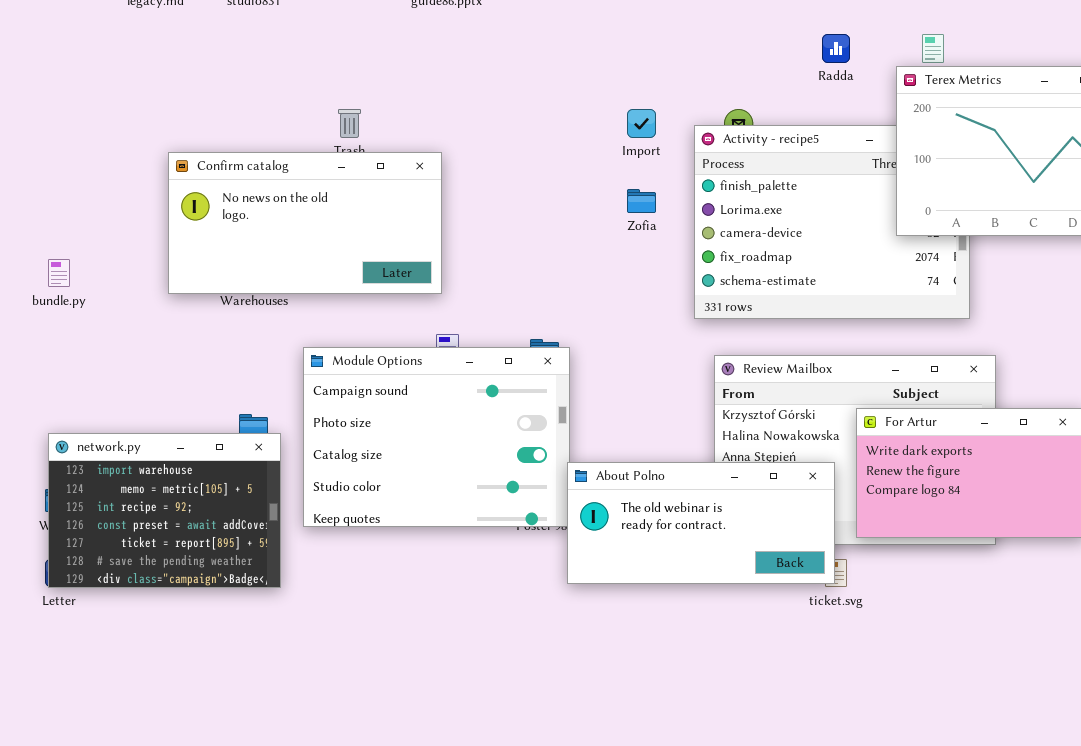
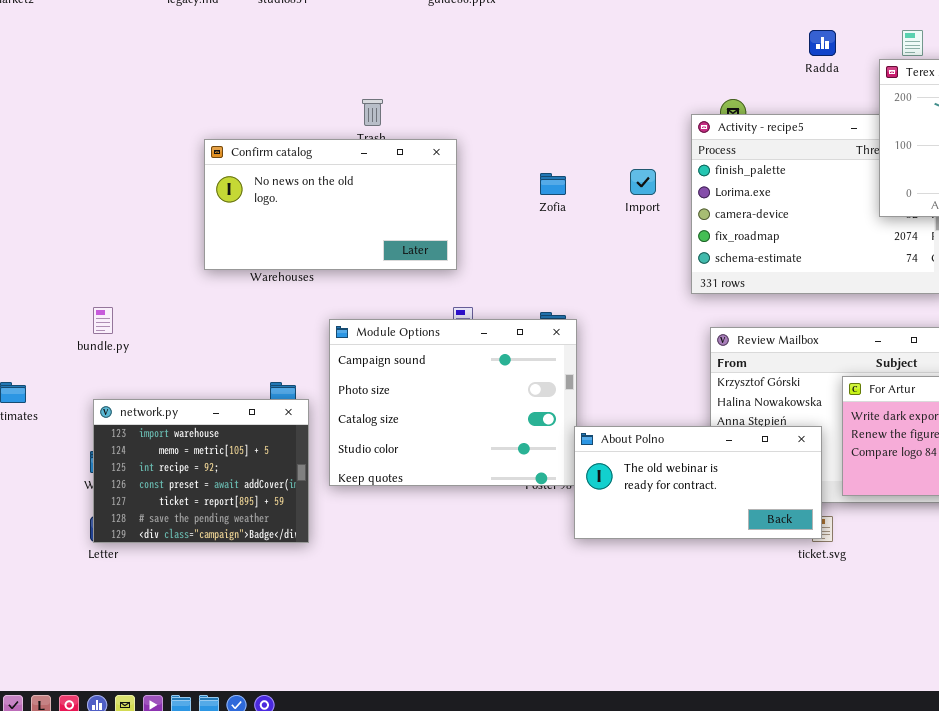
Import: [627,109,656,138] -> [630,169,656,195], moved
Zofia: [627,189,656,213] -> [540,173,566,195], moved
bundle.py: [48,259,70,287] -> [93,307,113,334], moved

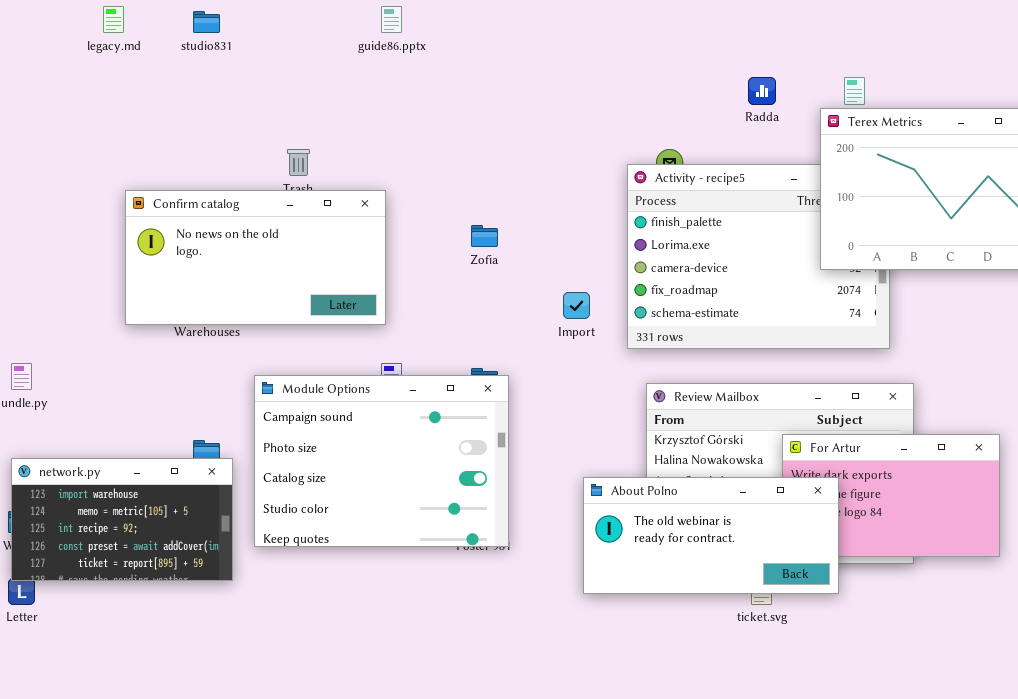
Import: [630,169,656,195] -> [563,292,590,319], moved
network.py: [93,399,309,543] -> [11,458,233,581], resized
About Polno: [574,426,822,539] -> [583,477,839,594], moved

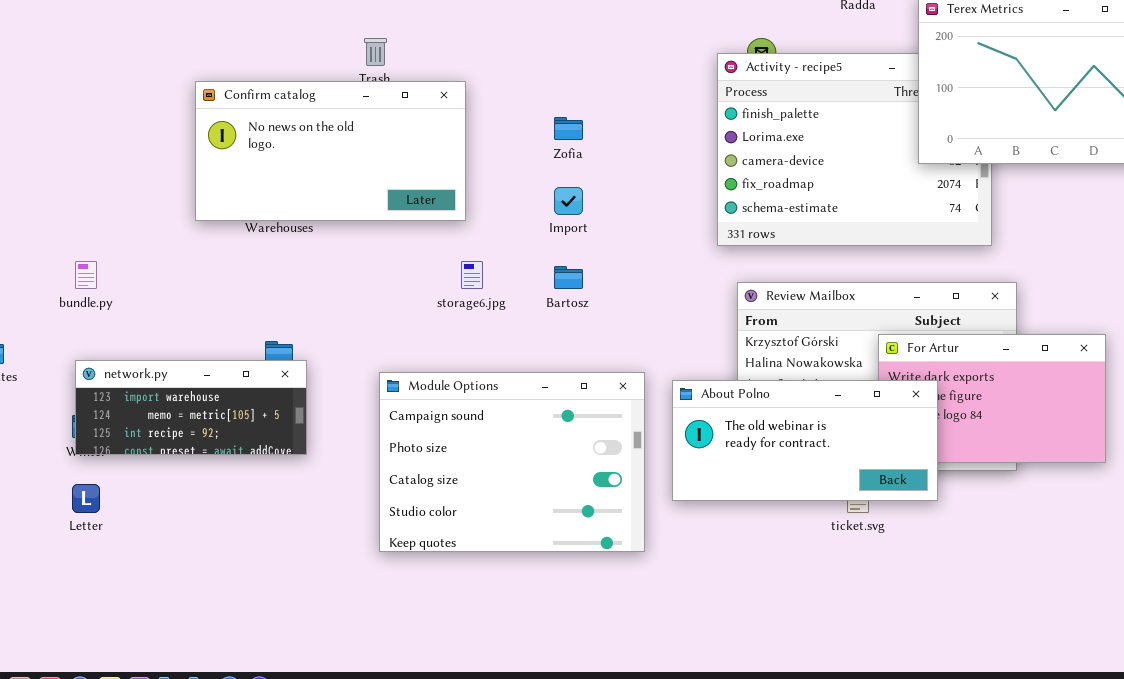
Import: [563,292,590,319] -> [554,187,583,215], moved
Module Options: [254,375,509,547] -> [379,372,645,552], moved
network.py: [11,458,233,581] -> [75,360,307,455], resized

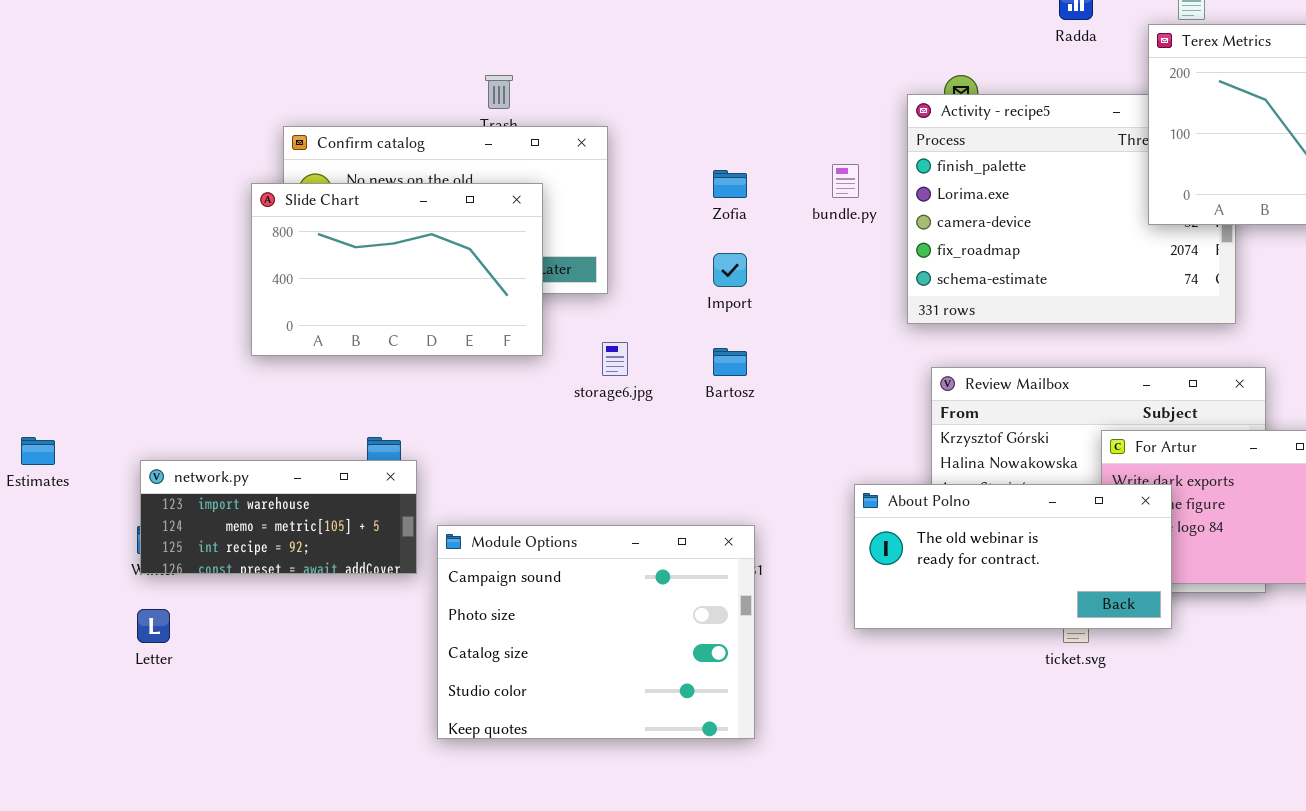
Slide Chart: none -> [251,183,543,356], opened
bundle.py: [75,261,97,289] -> [832,164,859,198], moved
Module Options: [379,372,645,552] -> [437,525,755,739], moved

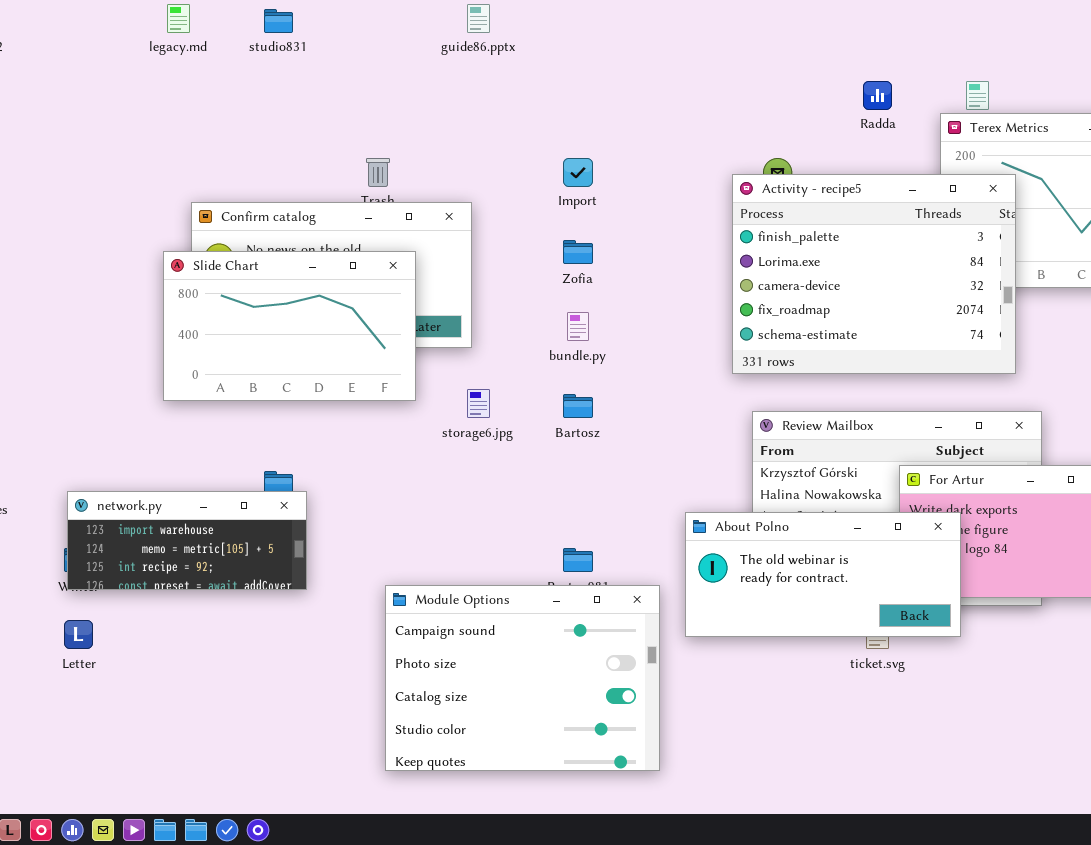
Activity - recipe5: [907,94,1236,324] -> [732,174,1016,374], raised
bundle.py: [832,164,859,198] -> [567,312,589,341], moved
Import: [713,253,747,287] -> [563,158,593,187], moved
Module Options: [437,525,755,739] -> [385,585,660,771], moved

